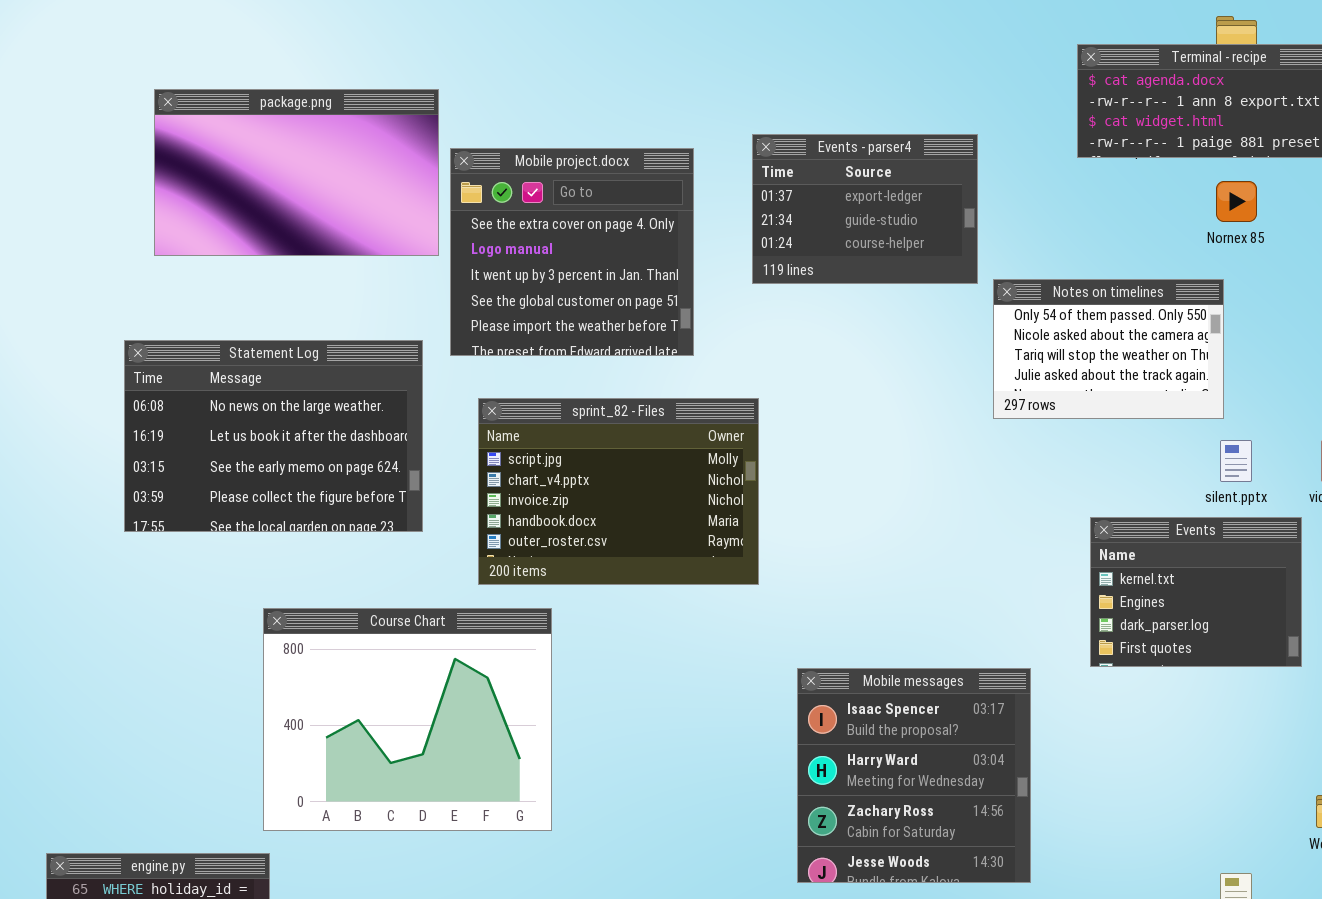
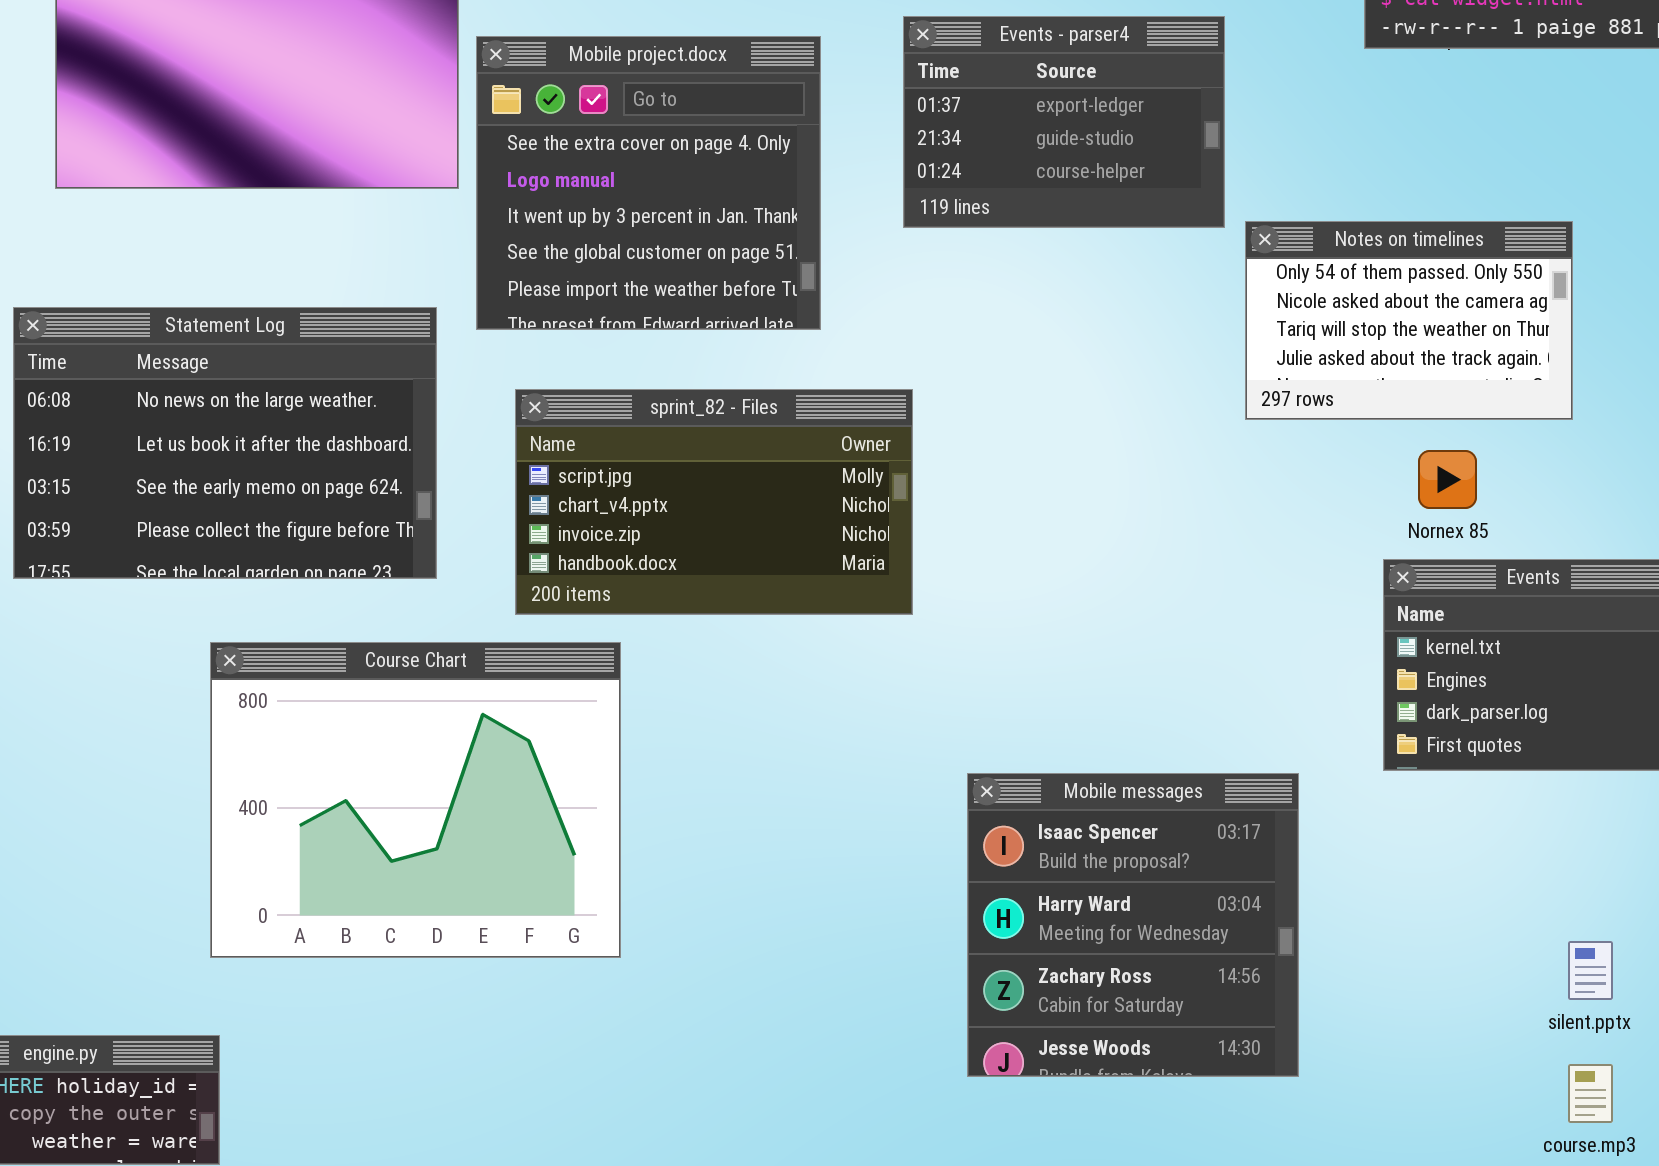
Nornex 85: [1216,181,1257,222] -> [1418,450,1477,509], moved
sprint_82 - Files: [478,398,759,585] -> [515,389,913,615], resized
silent.pptx: [1220,440,1252,482] -> [1568,941,1613,1000], moved
Course Chart: [263,608,552,831] -> [210,642,621,958], moved

